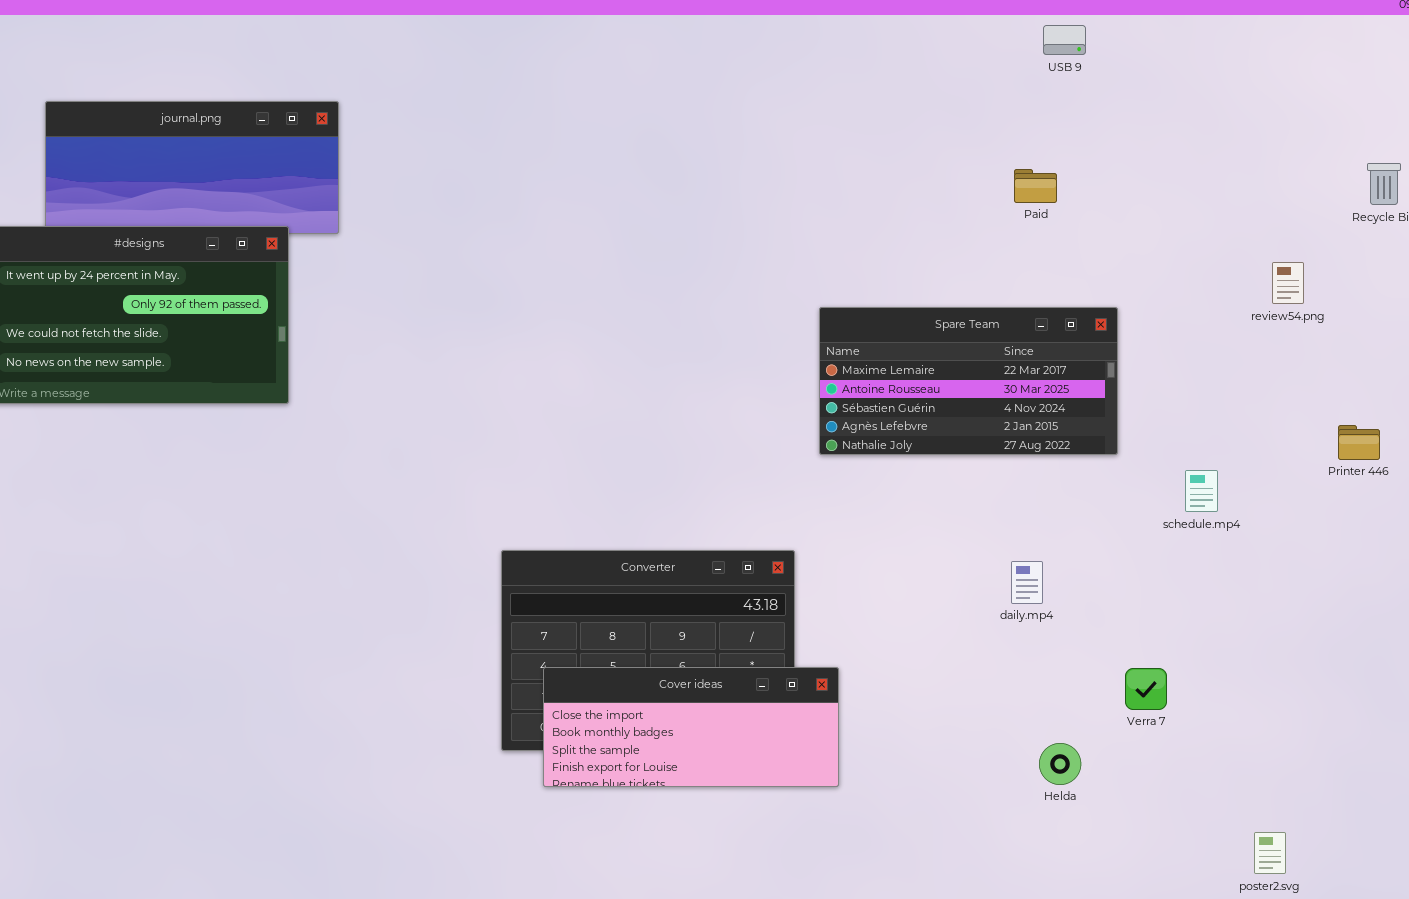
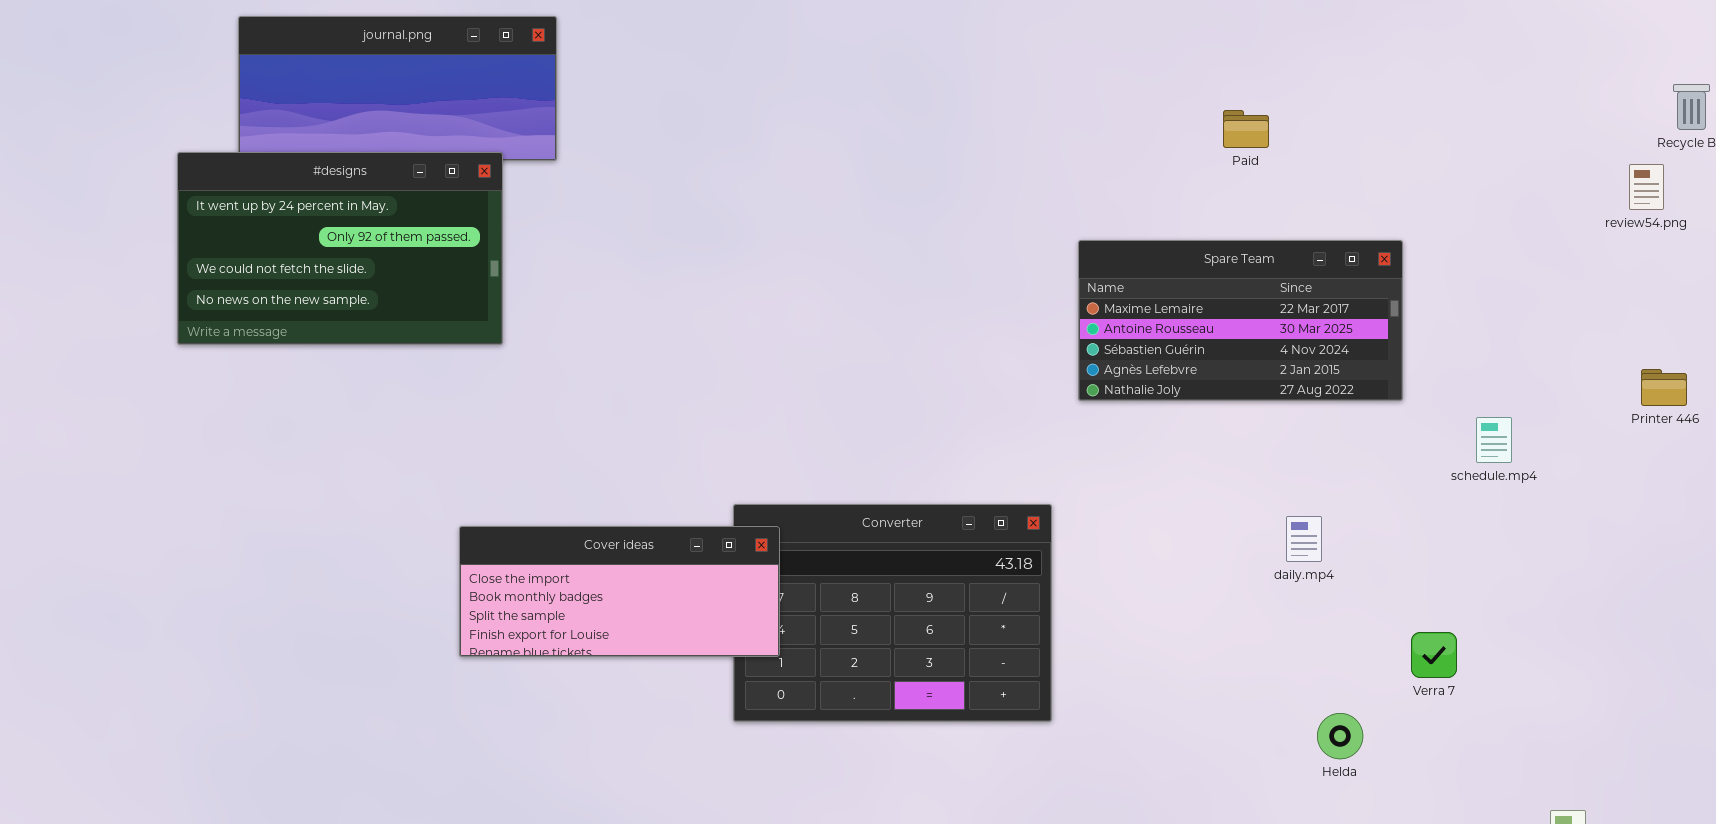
Paid: [1014,169,1057,203] -> [1223,110,1269,148], moved
review54.png: [1272,262,1304,304] -> [1629,164,1664,210], moved
Cover ideas: [543,667,839,787] -> [459,526,780,657], moved

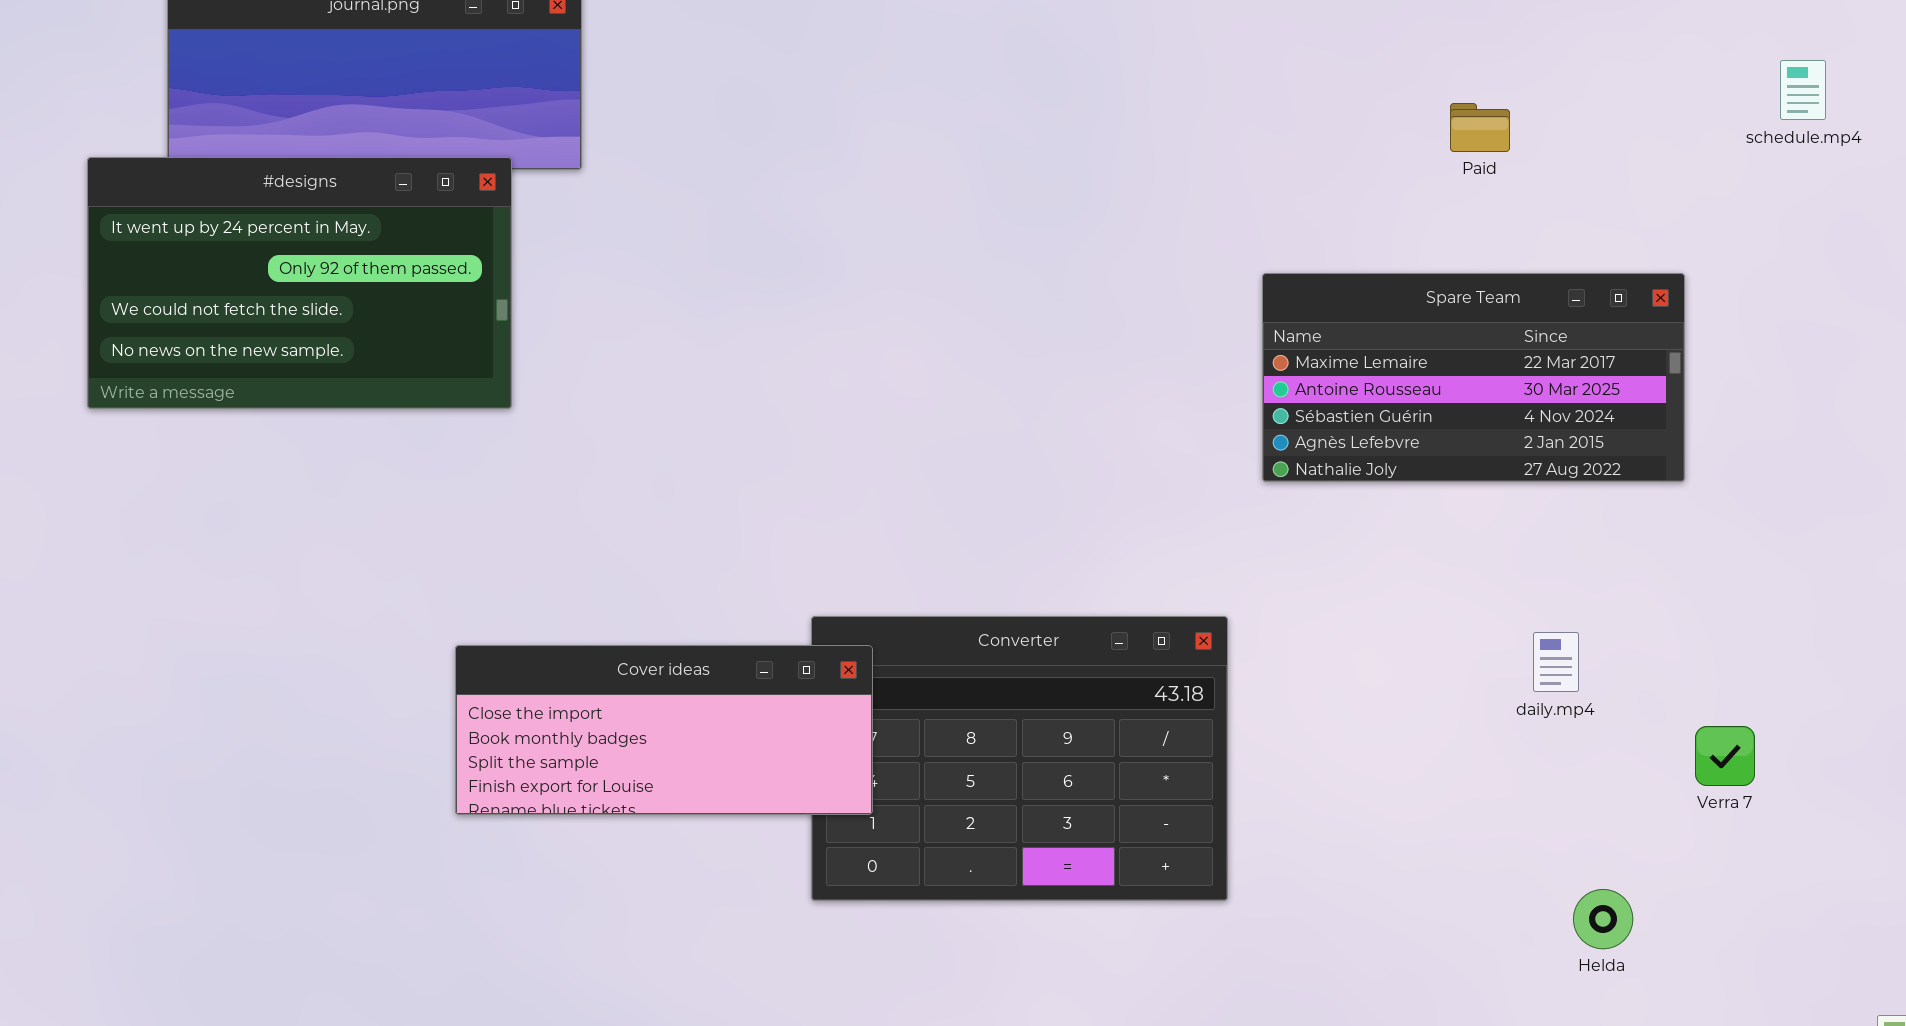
schedule.mp4: [1476,417,1512,463] -> [1780,60,1826,120], moved
Verra 7: [1411,632,1457,678] -> [1695,726,1755,786], moved

